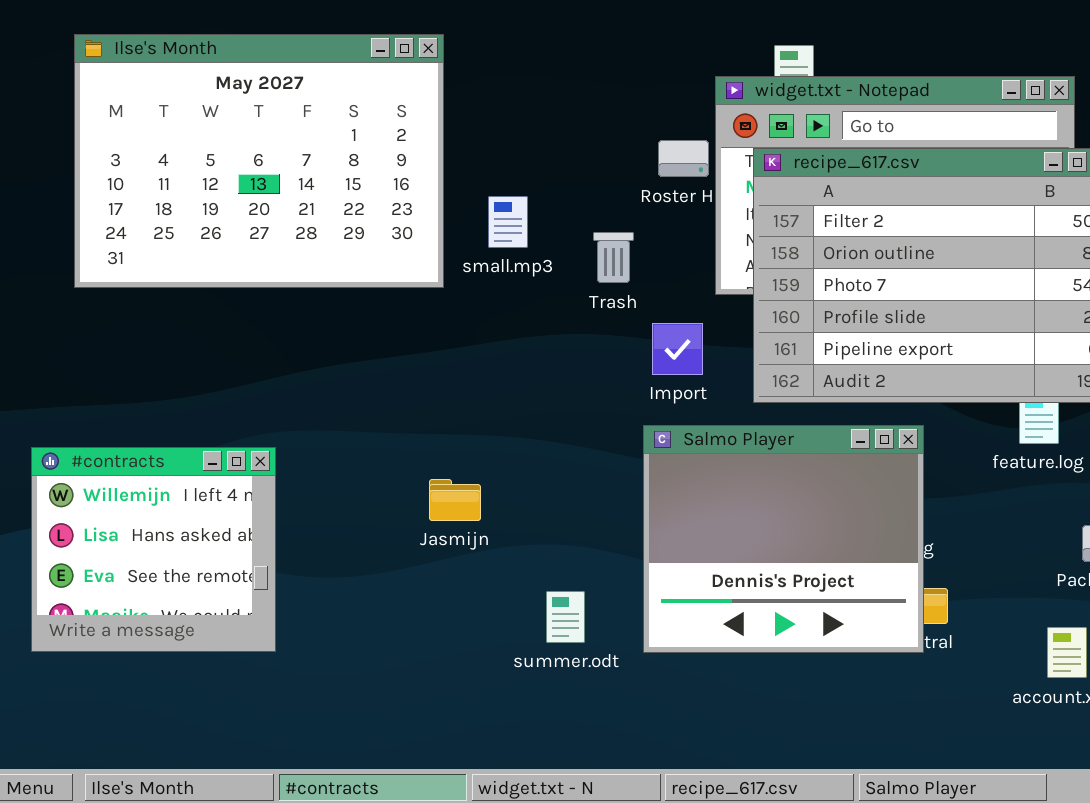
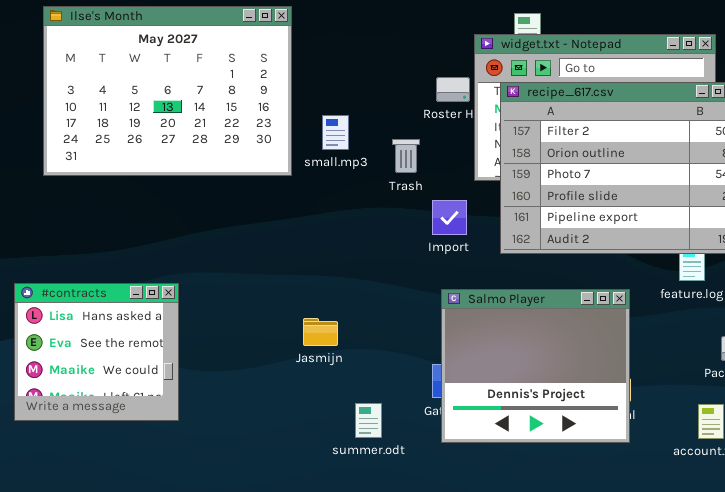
Salmo Player: [643,425,924,653] -> [441,289,630,443], moved
#contracts: [31,447,276,652] -> [14,283,179,421], scrolled down 1 row
Jasmijn: [429,479,481,521] -> [303,318,338,346], moved
summer.odt: [546,591,585,643] -> [355,403,382,438], moved

